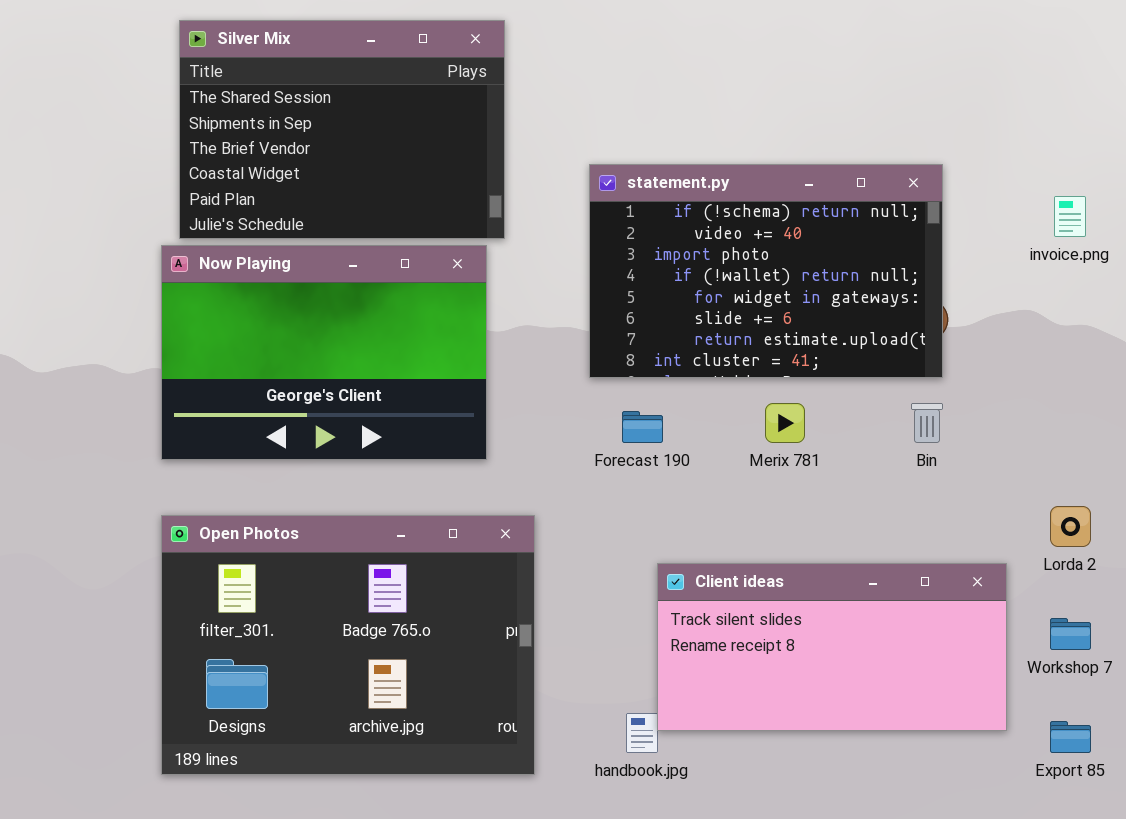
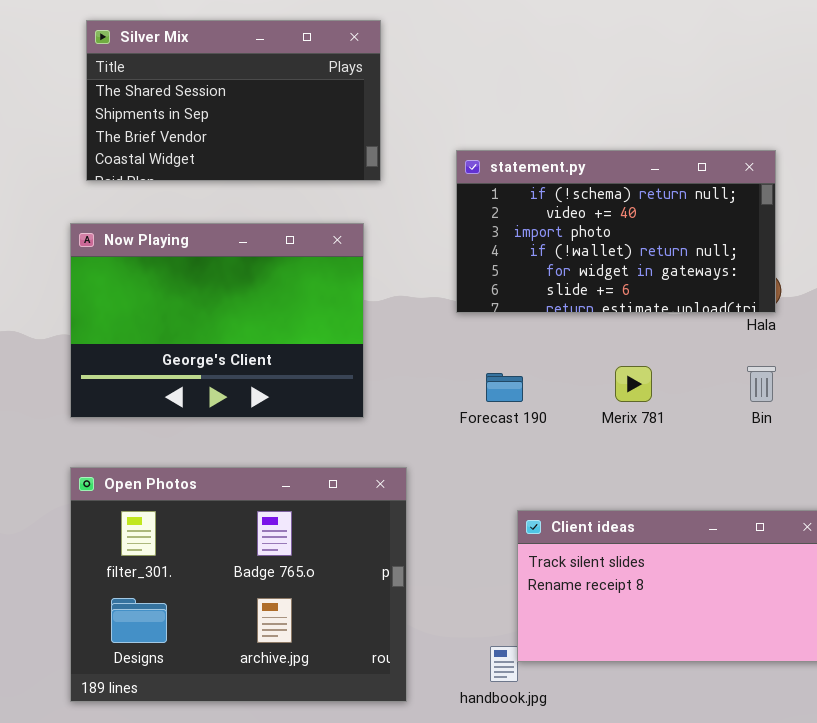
Silver Mix: [179,20,505,239] -> [86,20,381,181], resized
statement.py: [589,164,943,378] -> [456,150,776,313], resized

